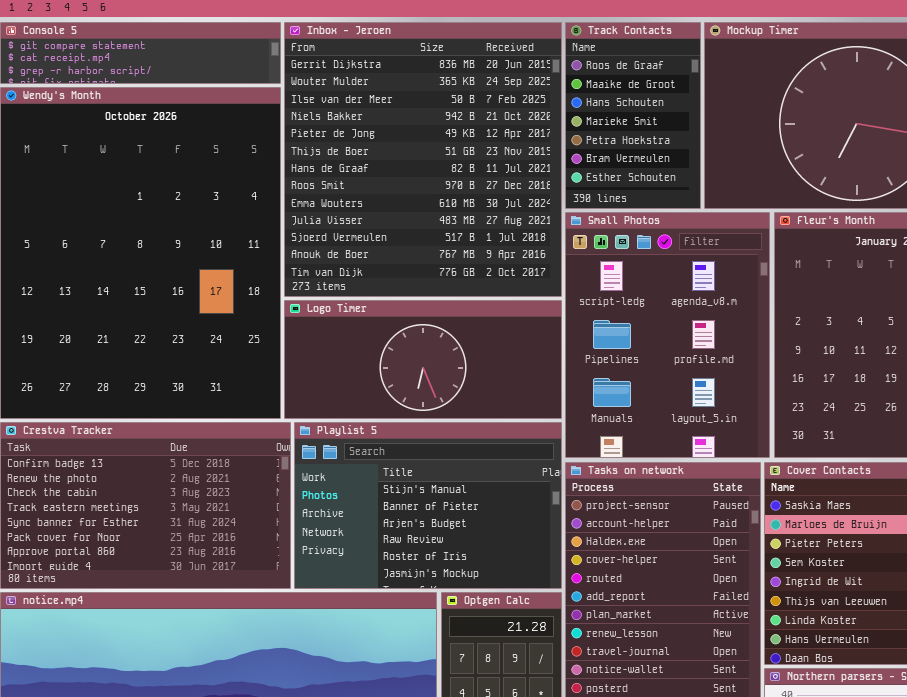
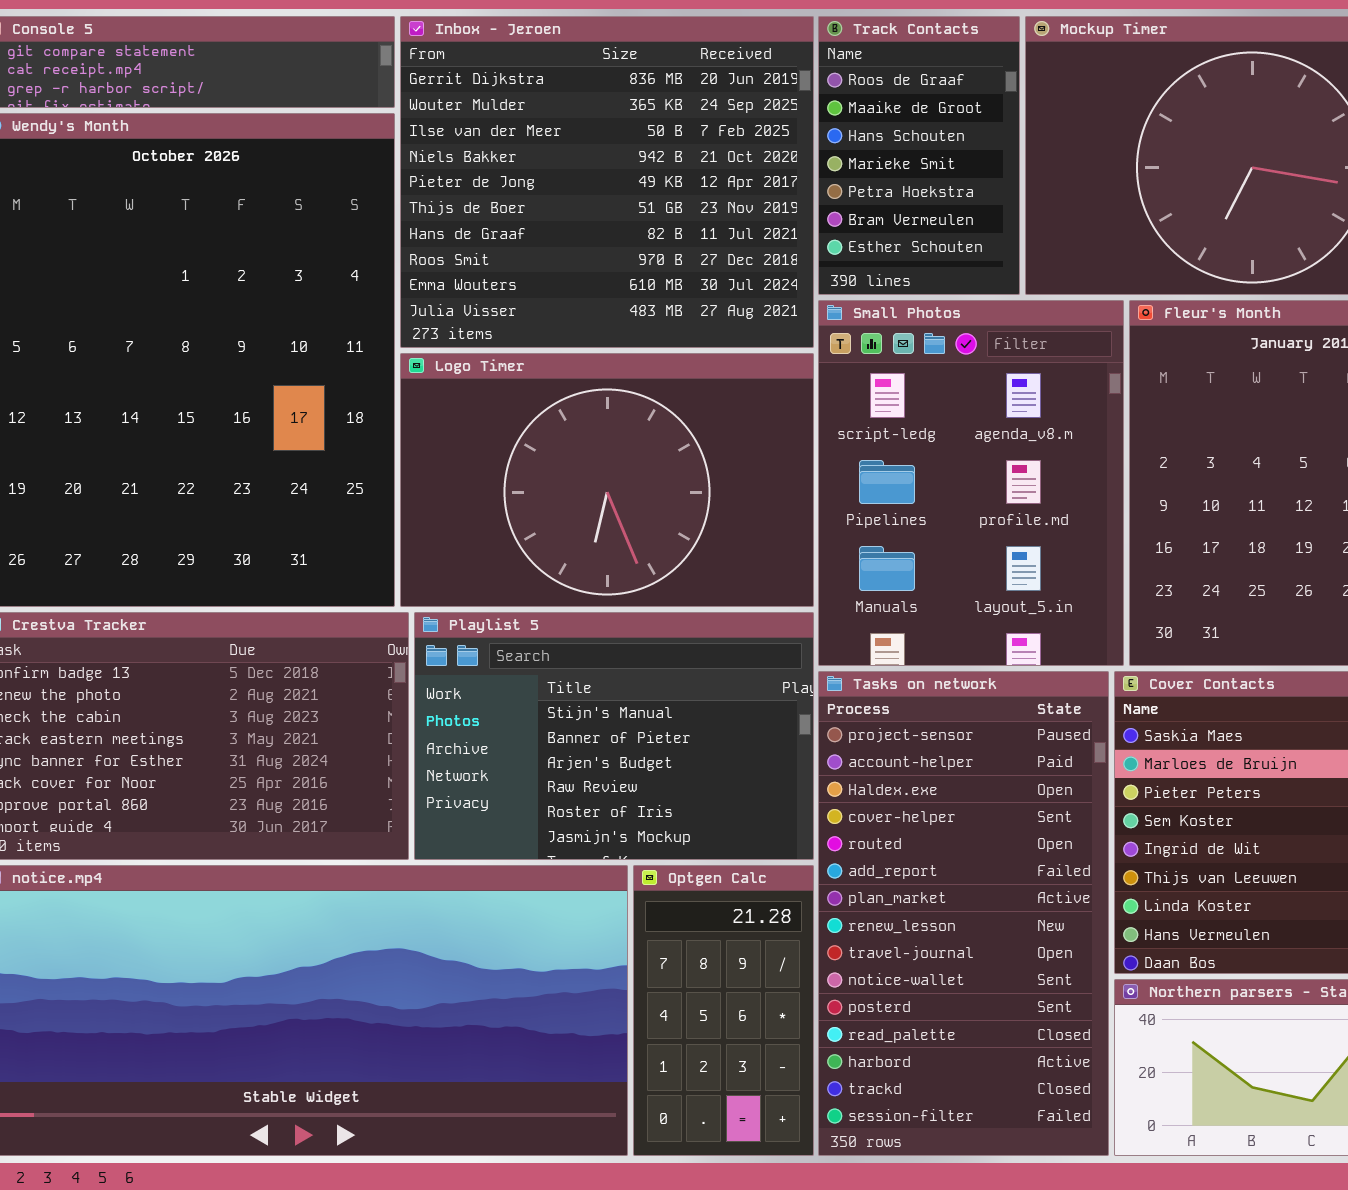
Inbox - Jeroen: [284,22,562,297] -> [400,16,814,348], resized
Logo Timer: [284,300,562,419] -> [400,353,814,607], resized

